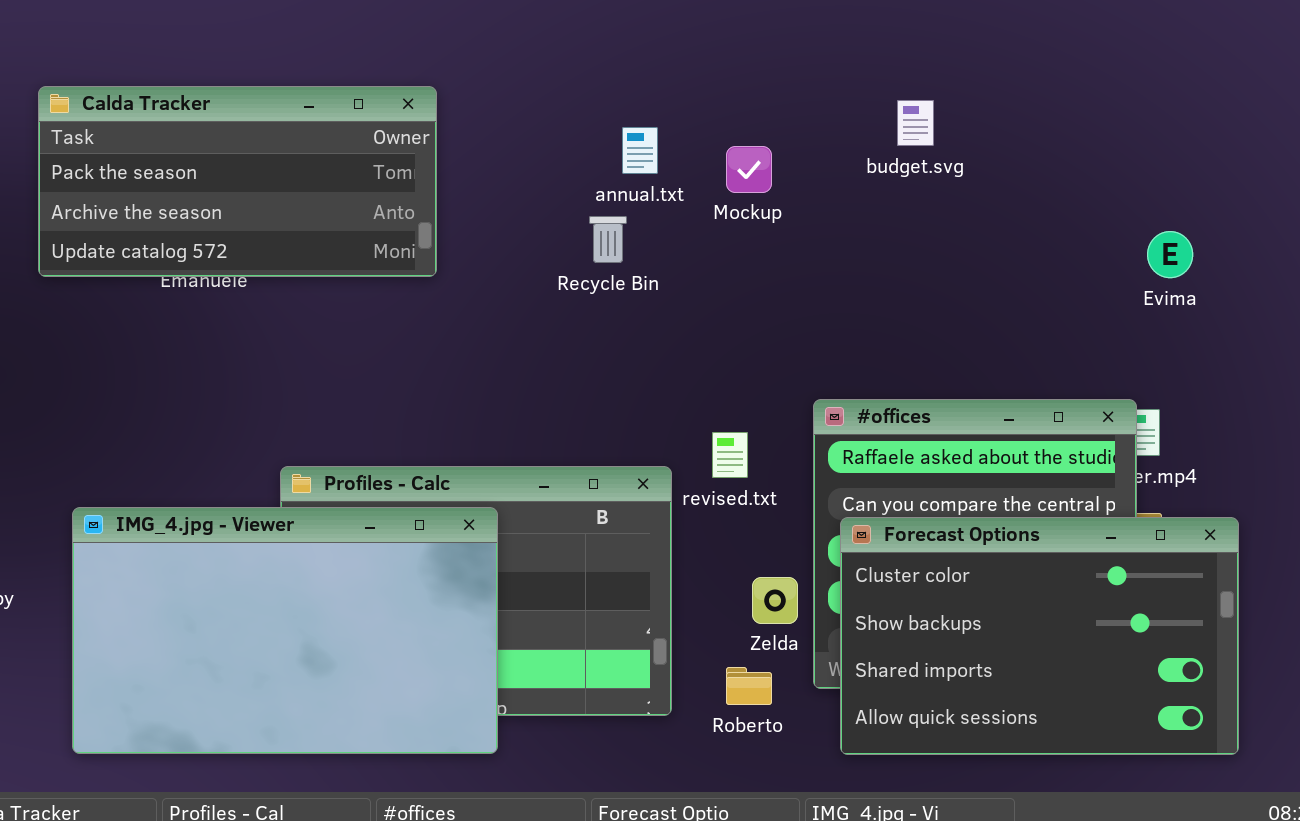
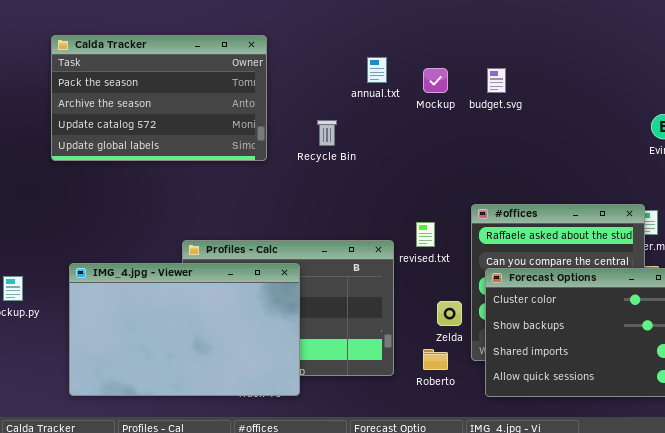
Calda Tracker: [38,86,437,277] -> [51,35,267,161], resized
budget.svg: [897,100,934,146] -> [487,68,506,93], moved
Recycle Bin: [589,216,627,263] -> [317,120,337,146], moved

